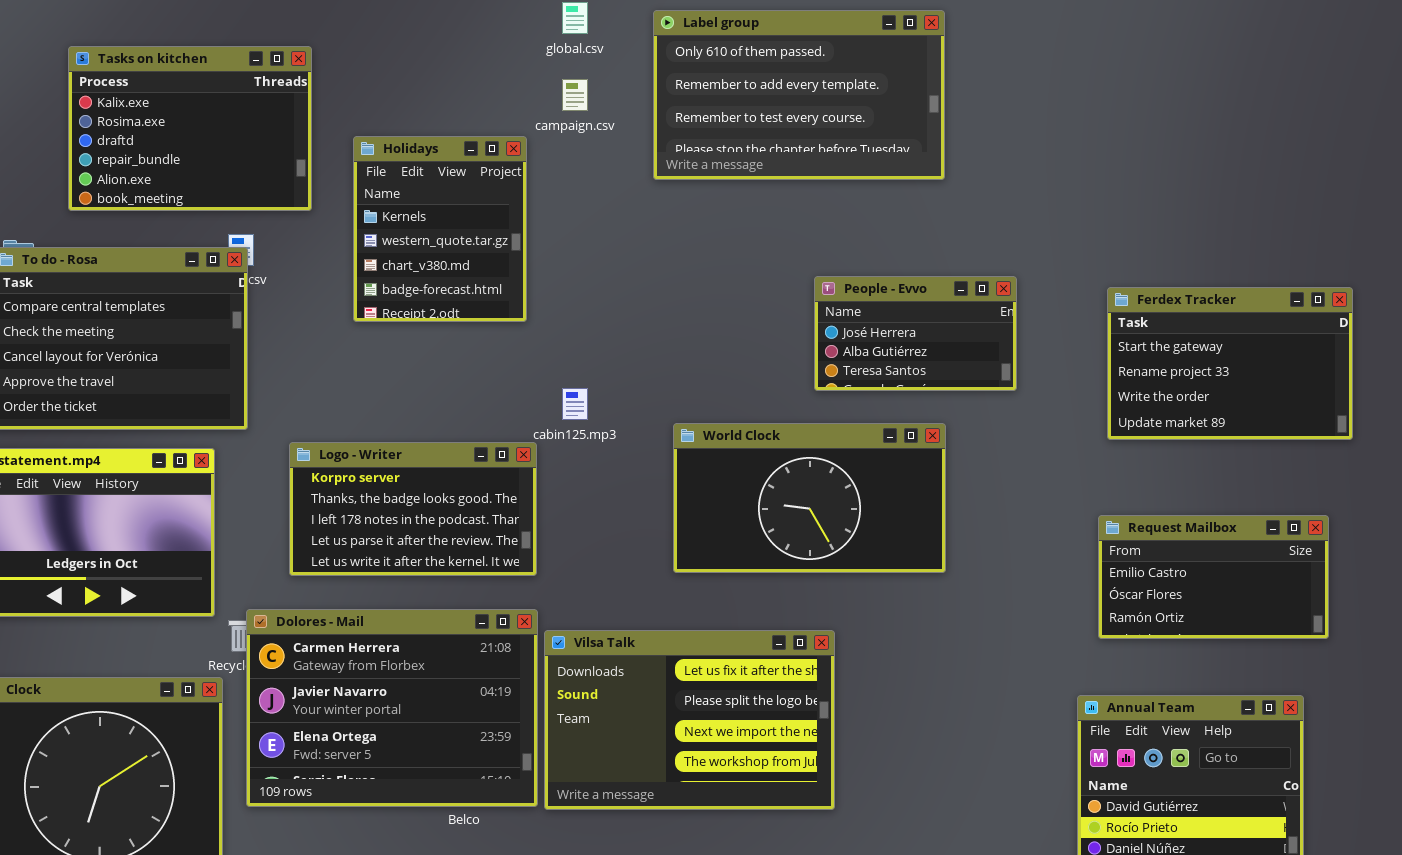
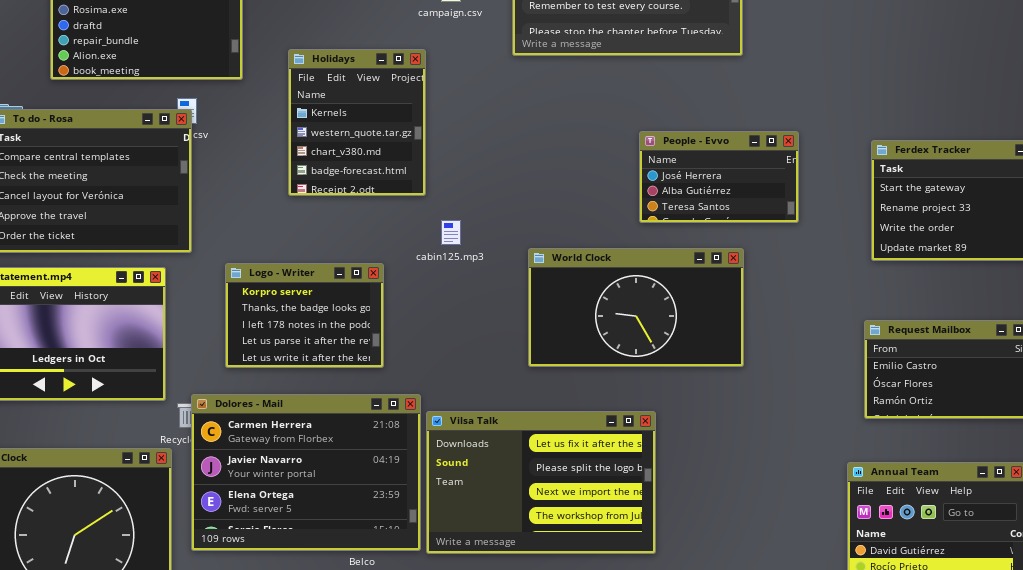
Holidays: [353,136,527,322] -> [288,49,426,196], moved
Logo - Writer: [289,442,537,576] -> [225,263,384,368], resized

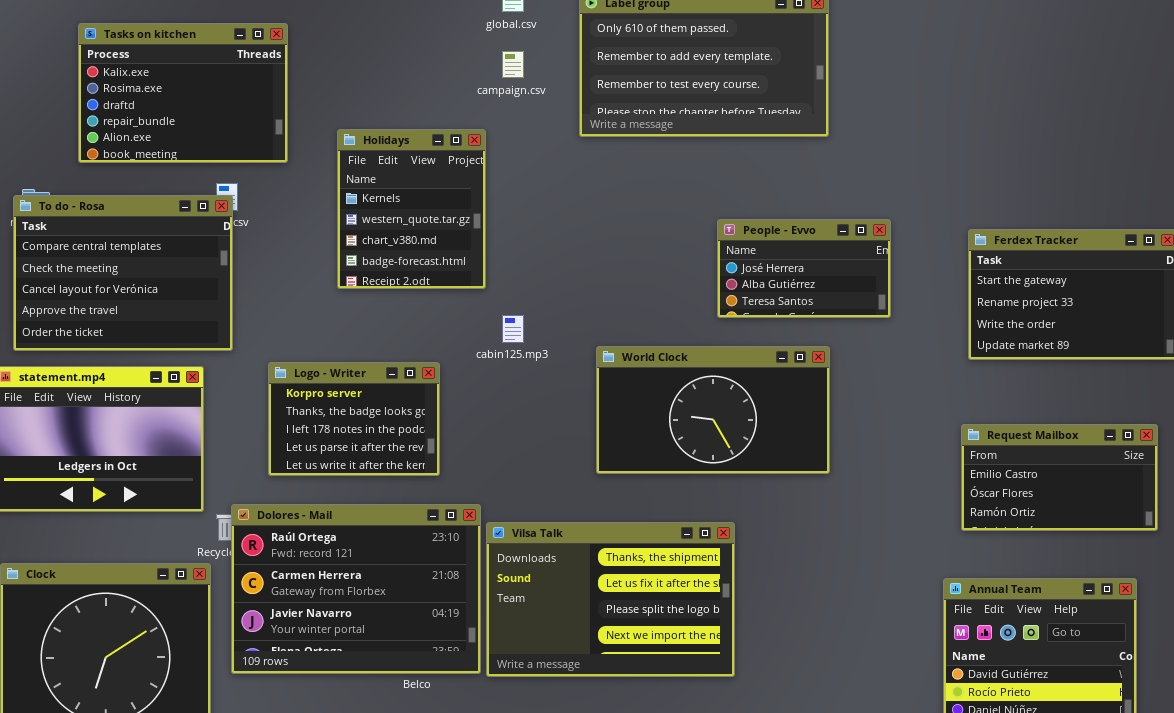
Dolores - Mail: [191,394,421,551] -> [231,504,481,674], scrolled up 1 row
Vilsa Talk: [426,411,656,554] -> [486,522,735,677], scrolled up 1 row

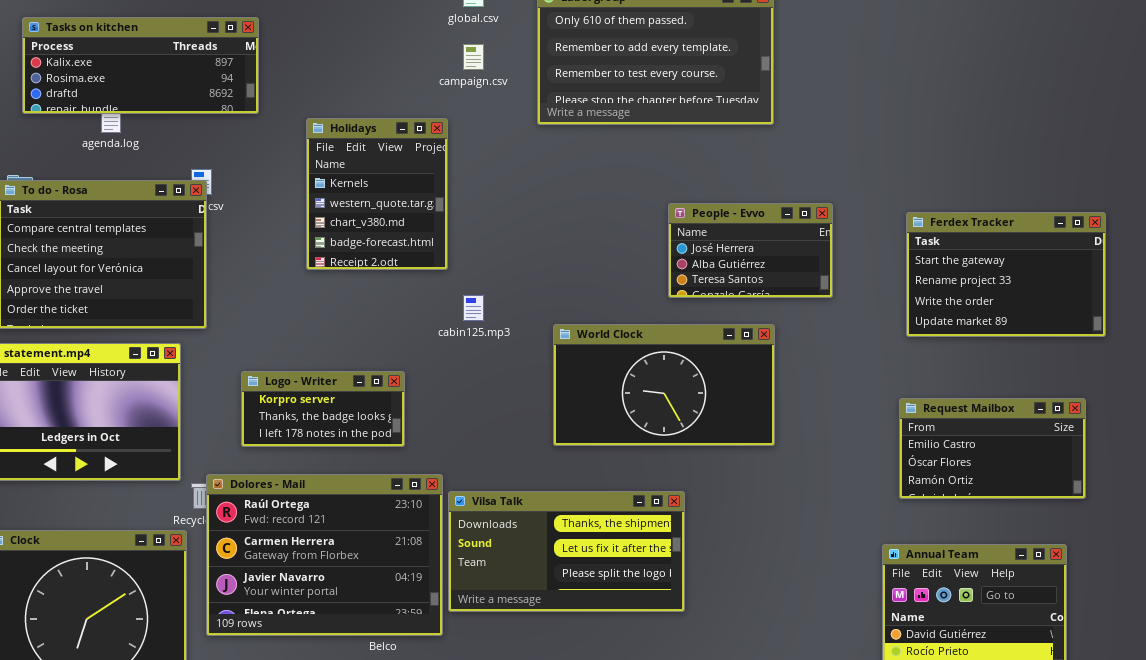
Tasks on kitchen: [78,23,288,163] -> [22,17,259,114], resized
Logo - Writer: [268,362,440,476] -> [241,371,405,447], resized
Vilsa Talk: [486,522,735,677] -> [448,491,685,612], resized

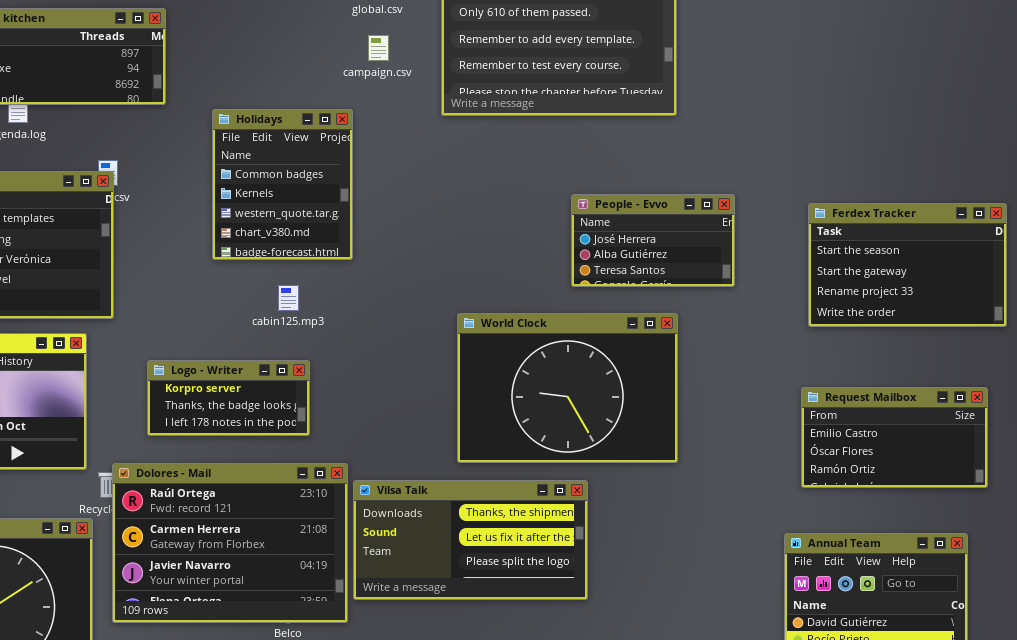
Holidays: [306,118,448,270] -> [212,109,353,260], scrolled up 1 row
Ferdex Tracker: [906,212,1106,337] -> [808,203,1007,327], scrolled up 1 row
cabin125.mp3: [463,295,484,321] -> [278,285,299,311], moved
World Clock: [553,324,775,446] -> [457,313,678,463], resized

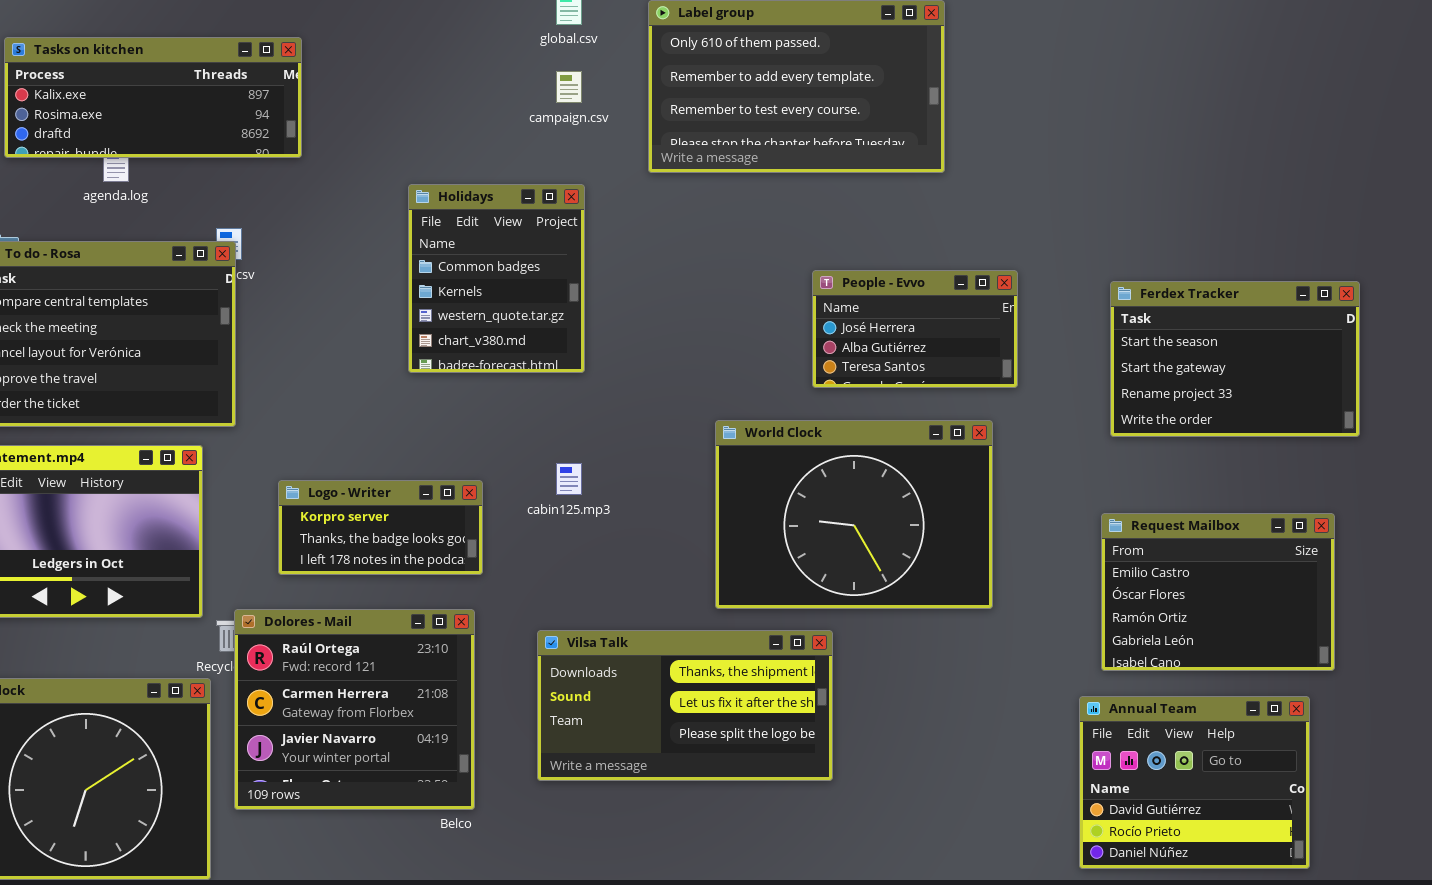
Holidays: [212,109,353,260] -> [408,184,585,373], moved
cabin125.mp3: [278,285,299,311] -> [556,463,582,495], moved
World Clock: [457,313,678,463] -> [715,420,993,609], moved
Request Mailbox: [801,387,988,488] -> [1101,513,1335,671], resized
Dolores - Mail: [112,463,348,623] -> [234,609,475,810], resized

